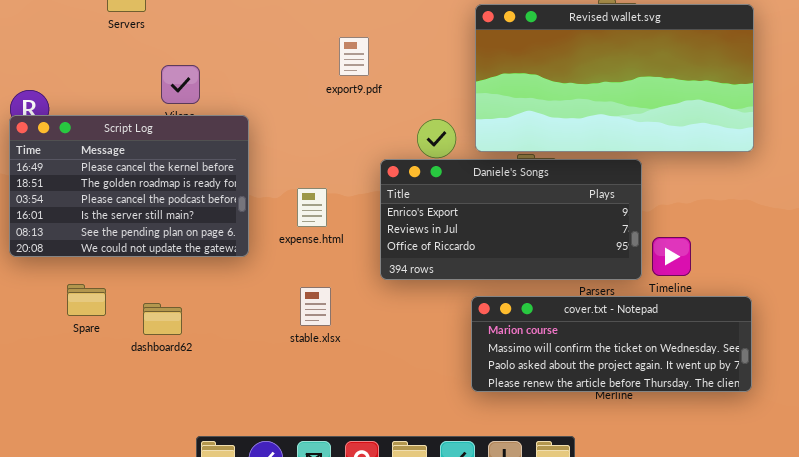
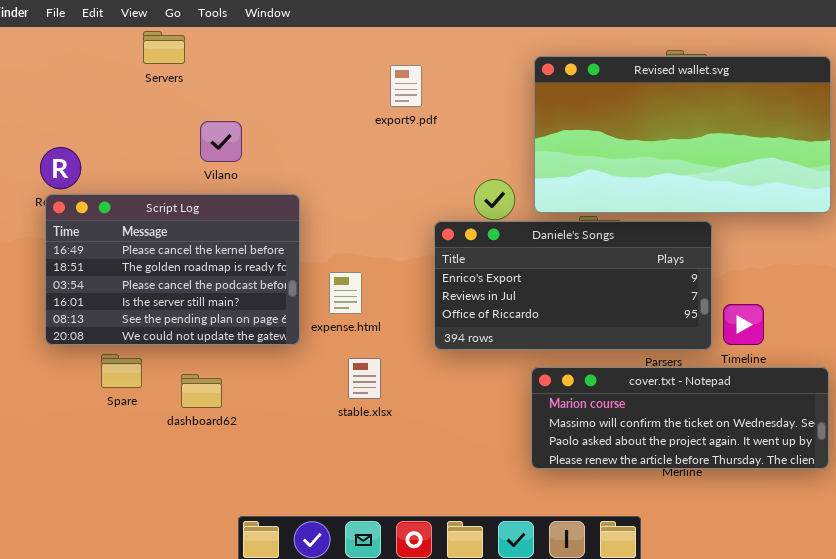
export9.pdf: [339,37,369,76] -> [390,65,422,107], moved
Script Log: [9,115,249,257] -> [45,194,300,345], moved
expense.html: [297,188,327,227] -> [329,272,362,314], moved

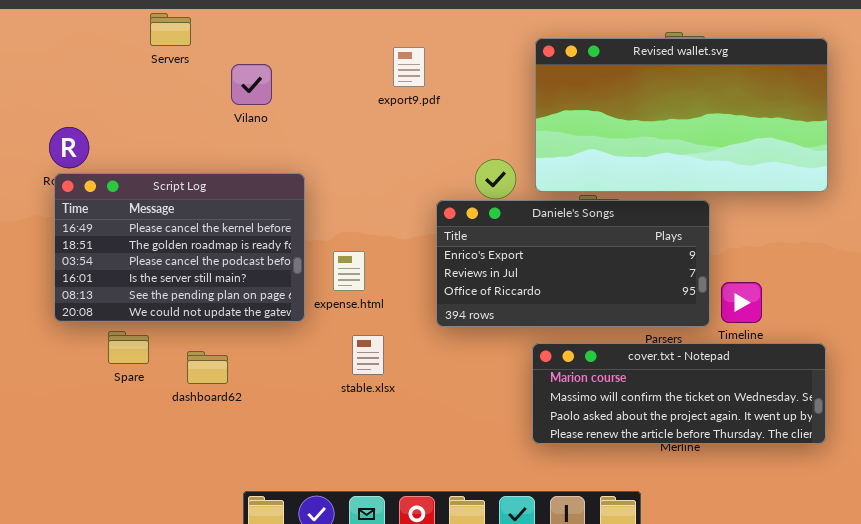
Vilano: [200,121,242,162] -> [231,64,272,105], moved

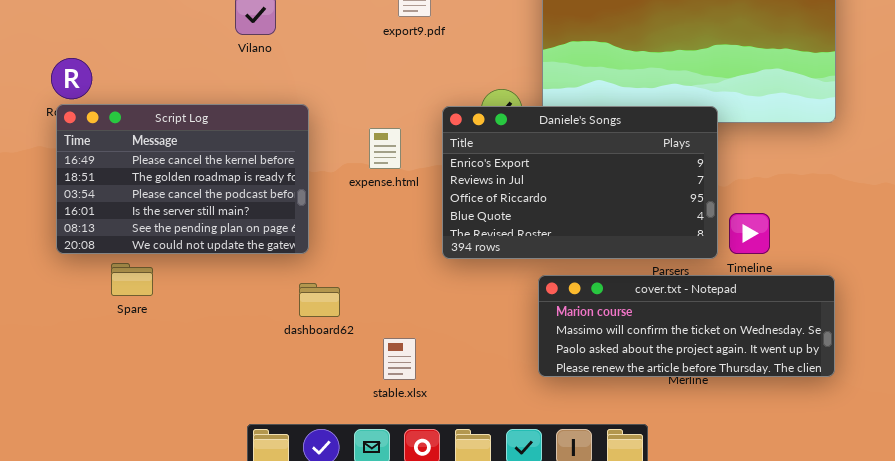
Daniele's Songs: [436,200,710,327] -> [442,106,718,259], resized
expense.html: [333,251,365,291] -> [369,128,401,169], moved
stable.xlsx: [352,335,384,375] -> [383,338,416,380], moved
dashboard62: [187,351,228,384] -> [299,283,340,317], moved

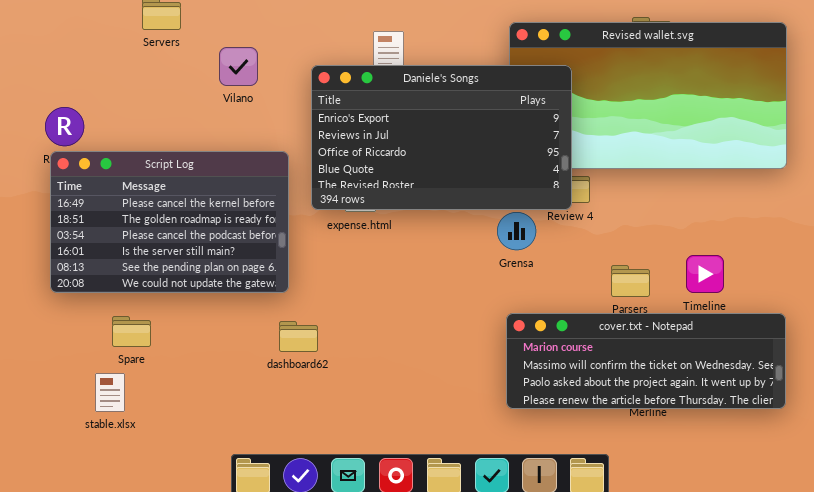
Daniele's Songs: [442,106,718,259] -> [311,65,572,210], moved
Spare: [111,263,153,296] -> [112,316,151,347], moved
stable.xlsx: [383,338,416,380] -> [95,373,125,412], moved

